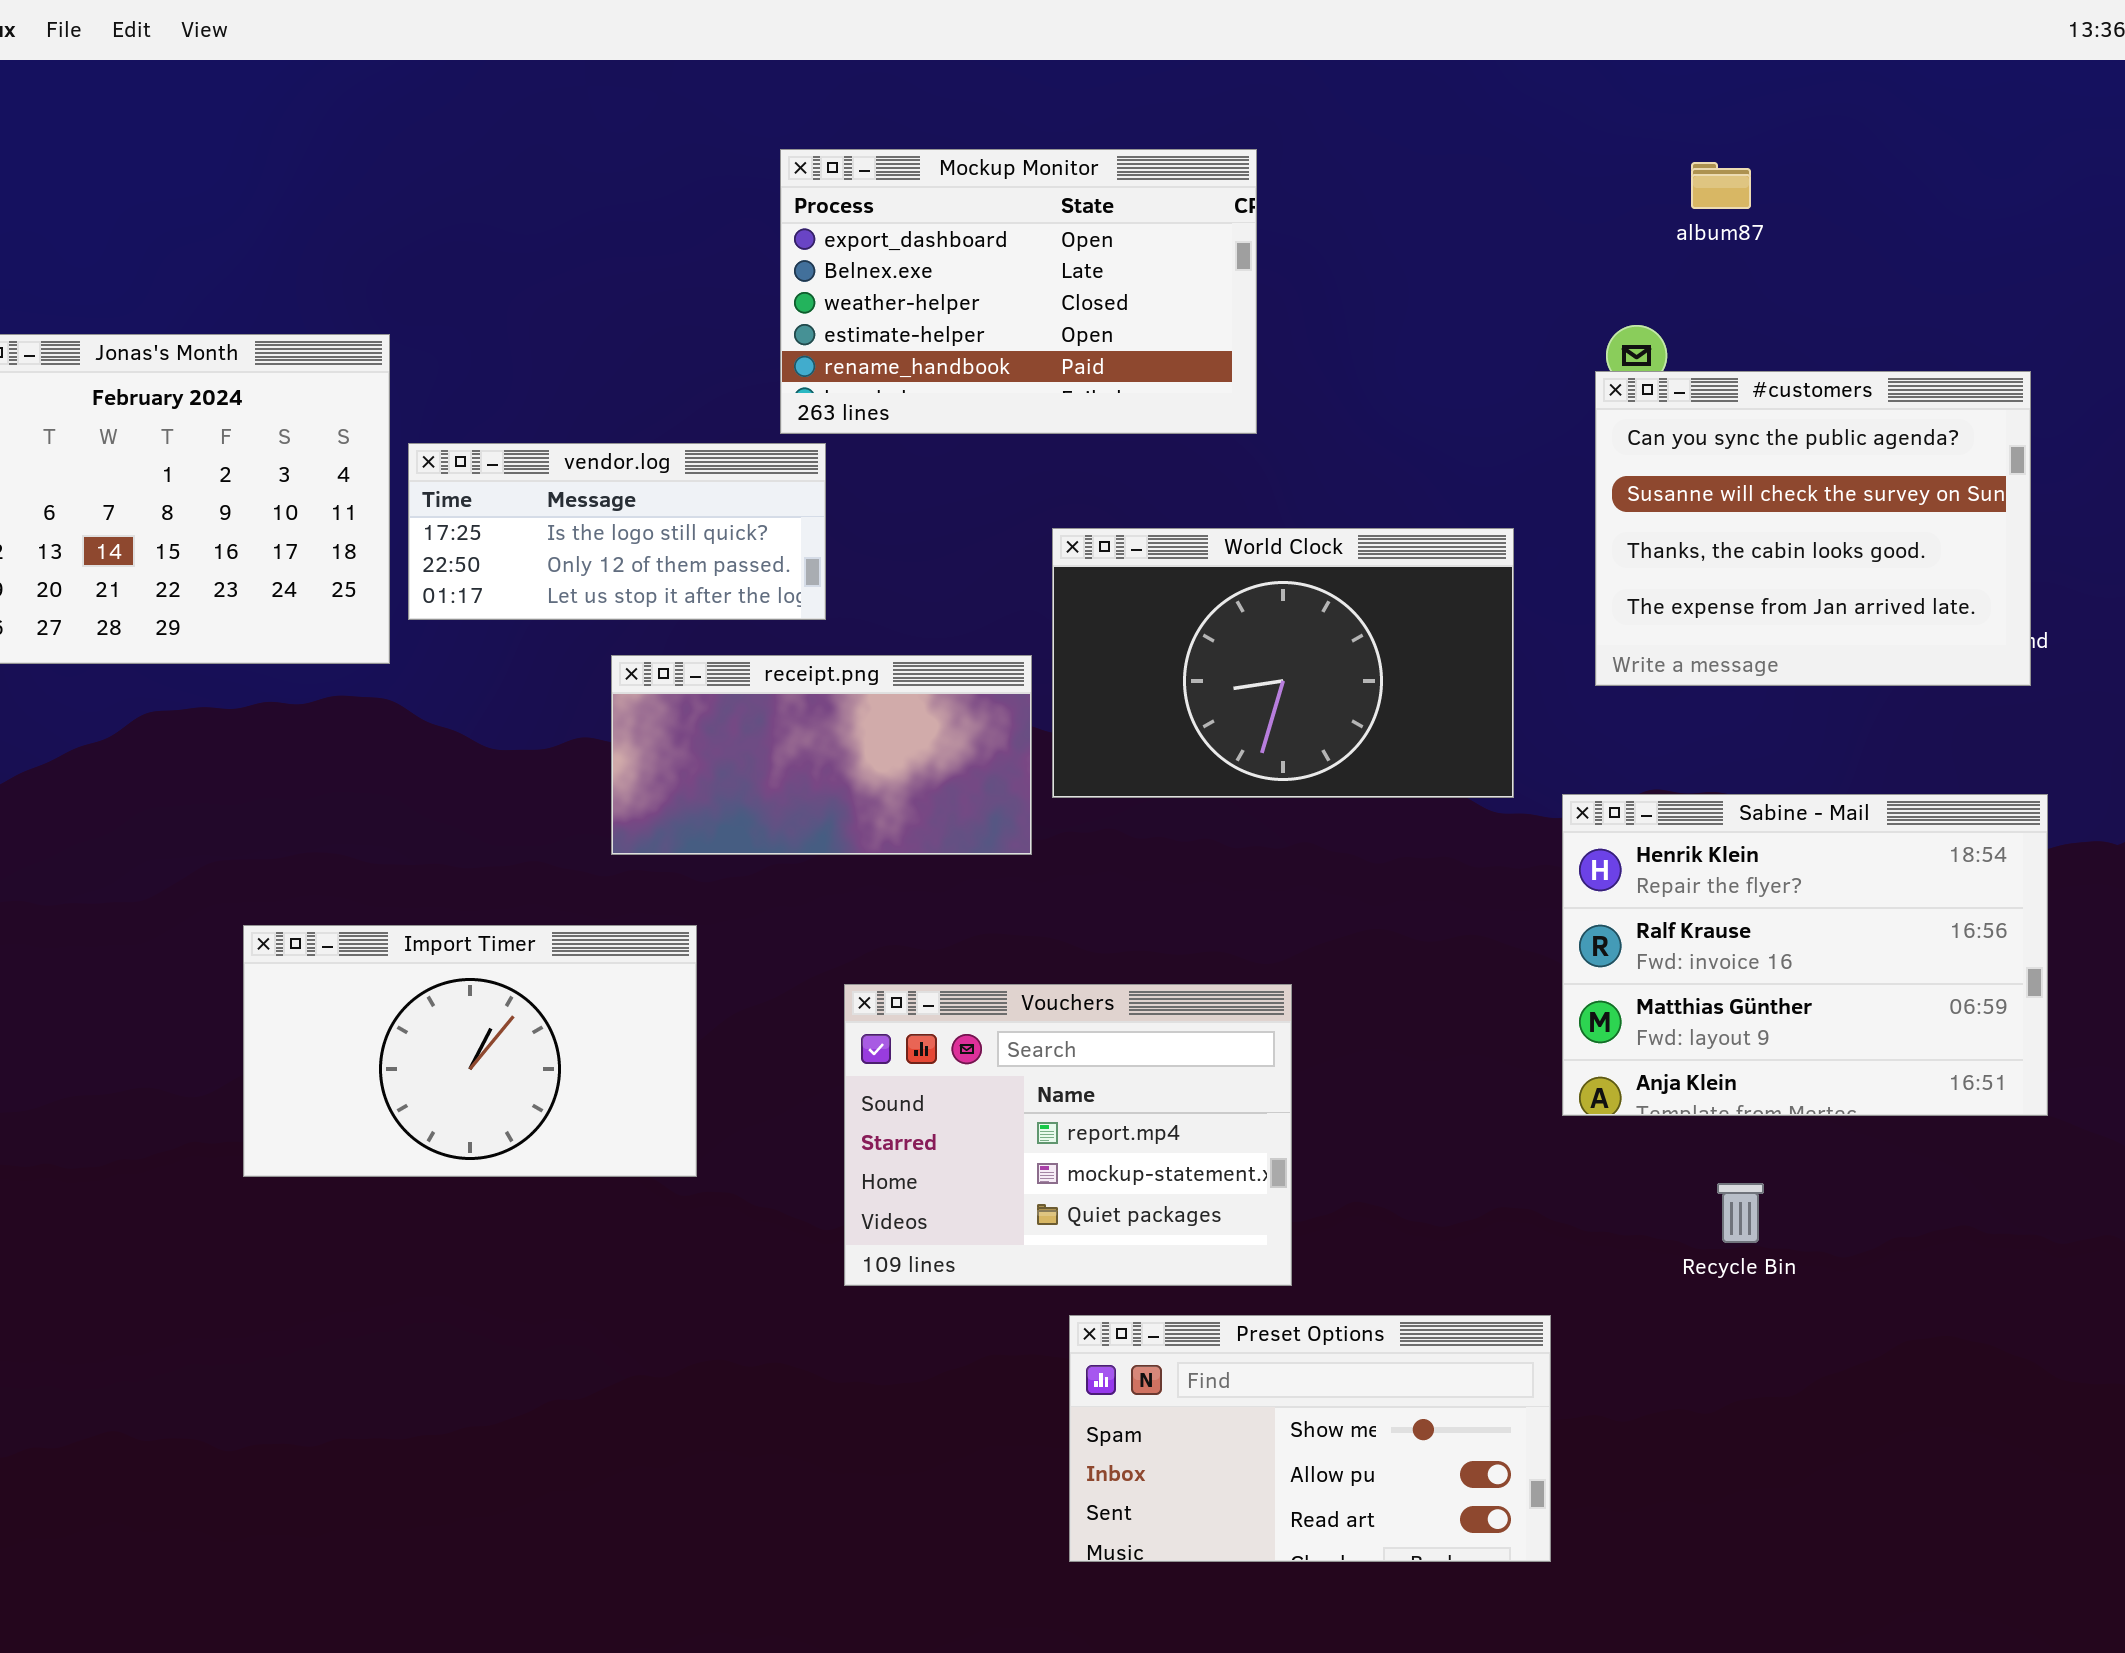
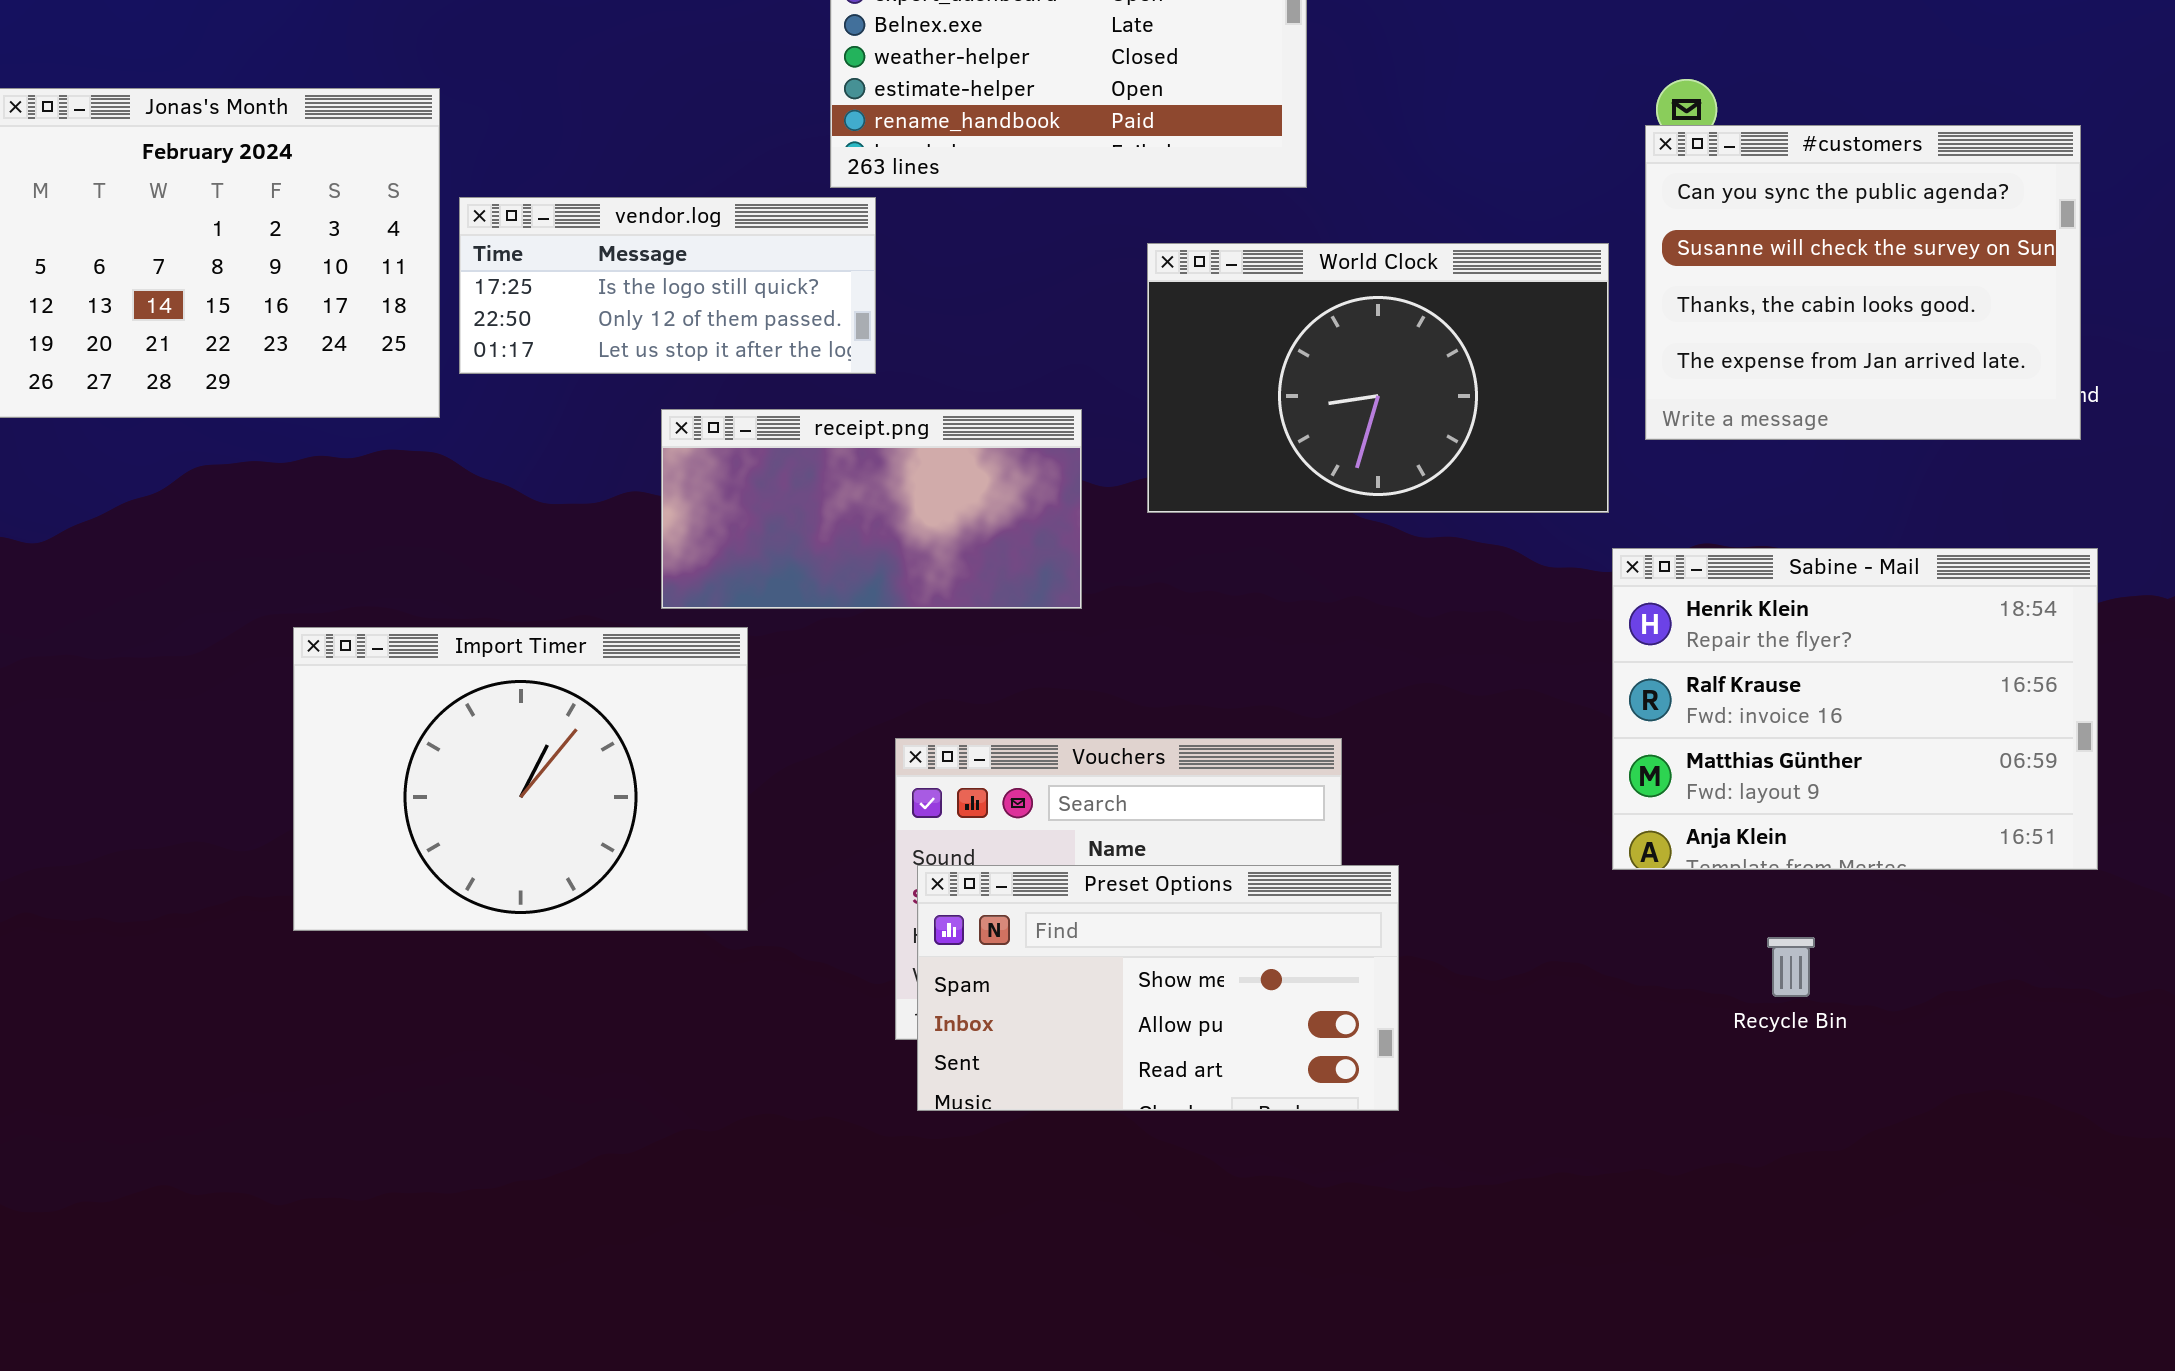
World Clock: [1052,528,1514,798] -> [1147,243,1609,513], moved
Import Timer: [243,925,697,1177] -> [293,627,748,931], resized
Preset Options: [1069,1315,1551,1562] -> [917,865,1399,1111], moved

